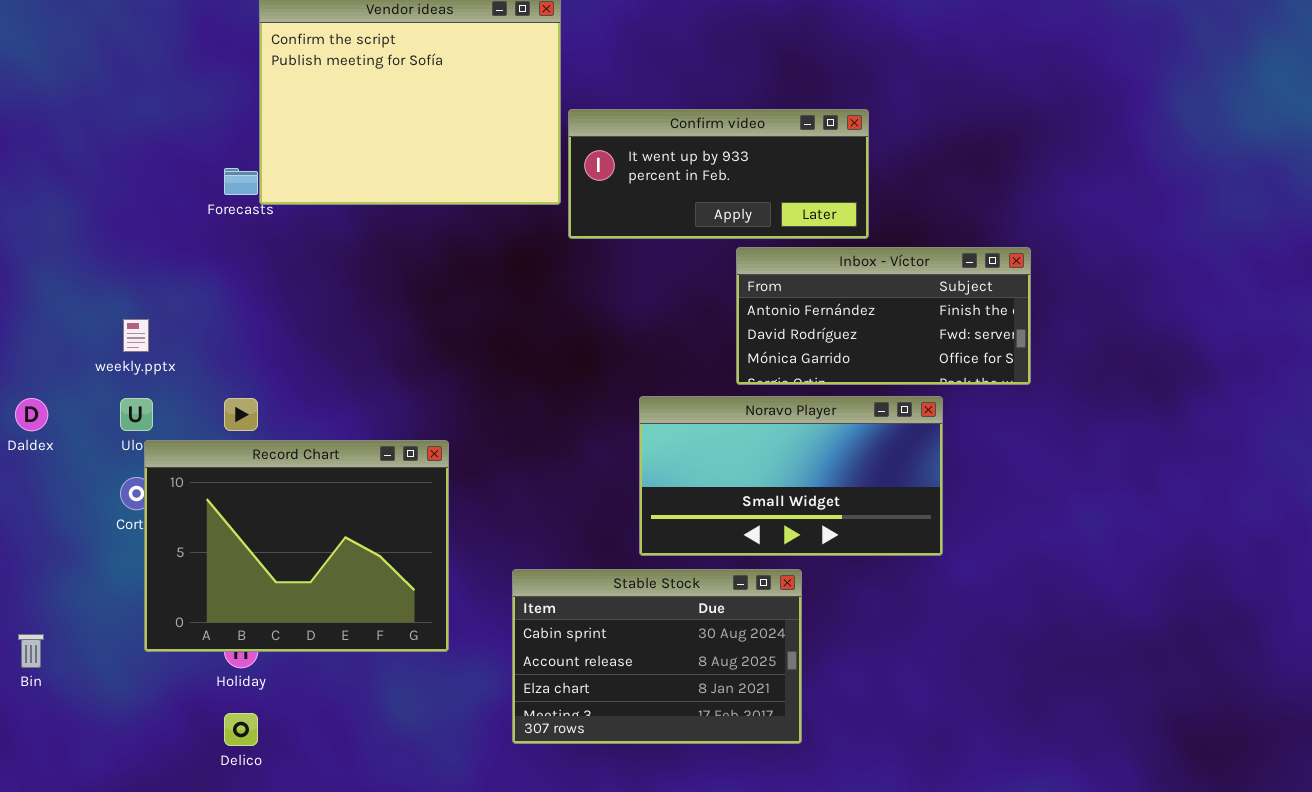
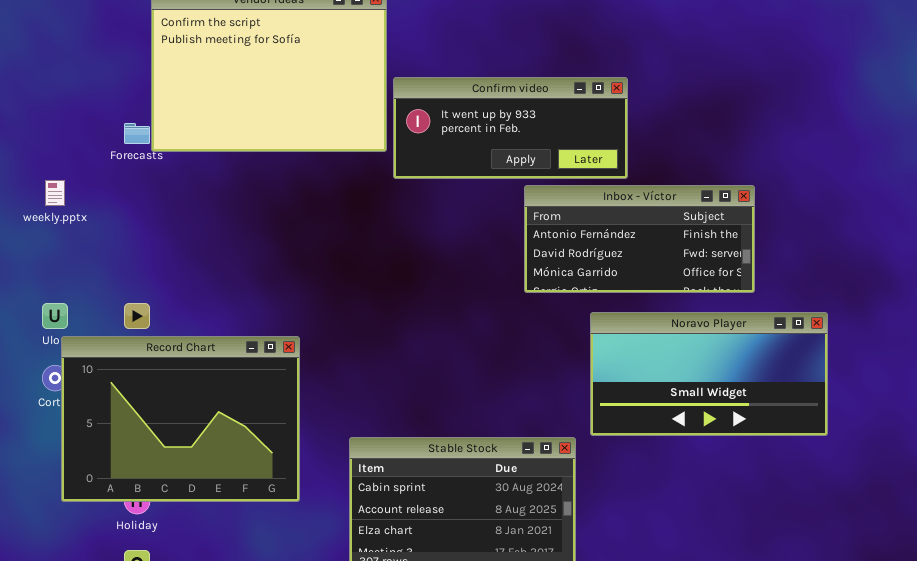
weekly.pptx: [123,319,149,352] -> [45,180,65,206], moved
Noravo Player: [639,396,943,556] -> [590,312,828,436], moved

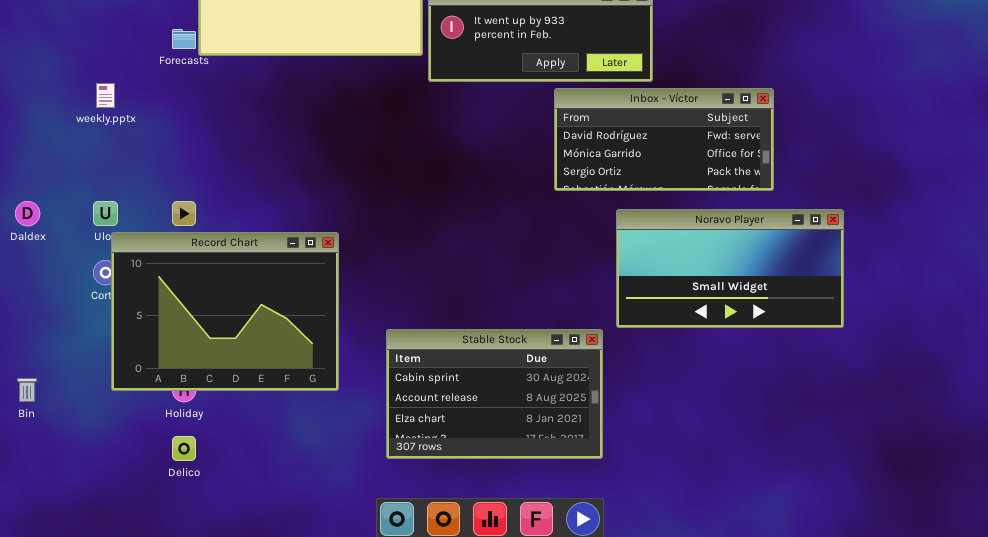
Inbox - Víctor: [524,185,755,293] -> [554,88,774,191], scrolled down 1 row

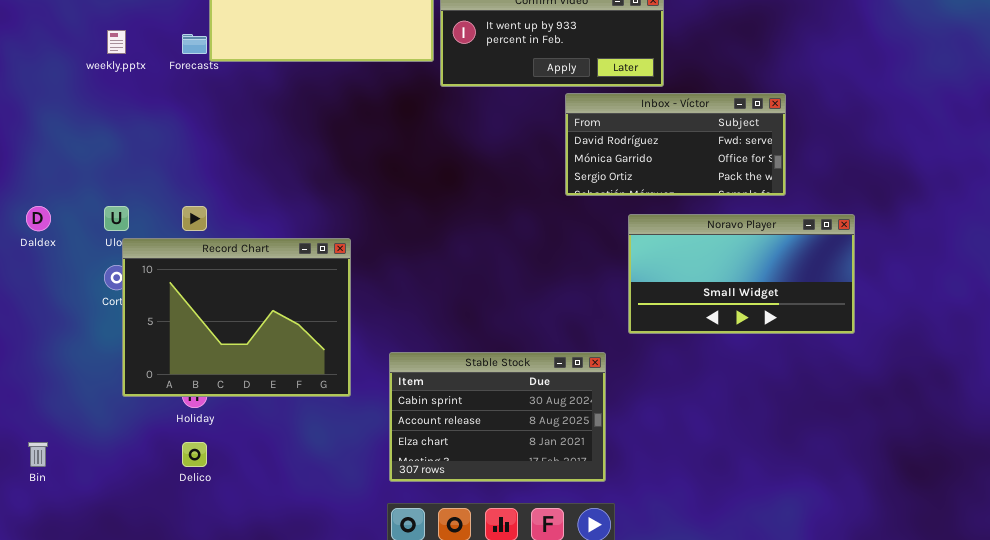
weekly.pptx: [96,83,115,108] -> [107,30,126,54], moved
Stable Stock: [386,329,603,459] -> [389,352,606,482], moved
Bin: [17,378,37,402] -> [28,442,48,467], moved

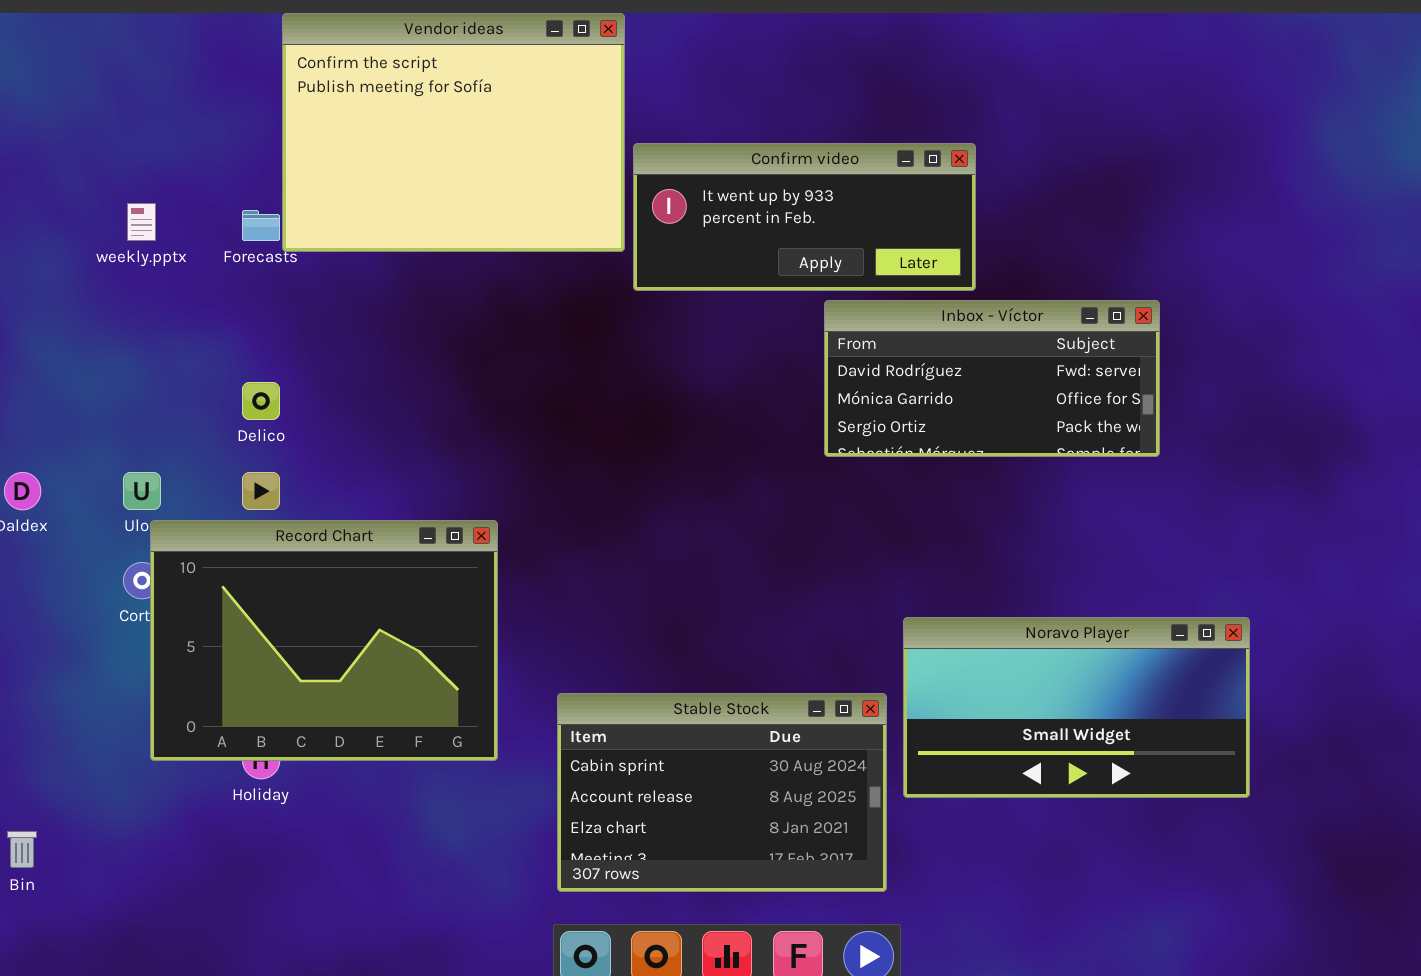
Noravo Player: [628,214,855,334] -> [903,617,1250,798], moved
Delico: [182,442,207,467] -> [242,382,280,420], moved

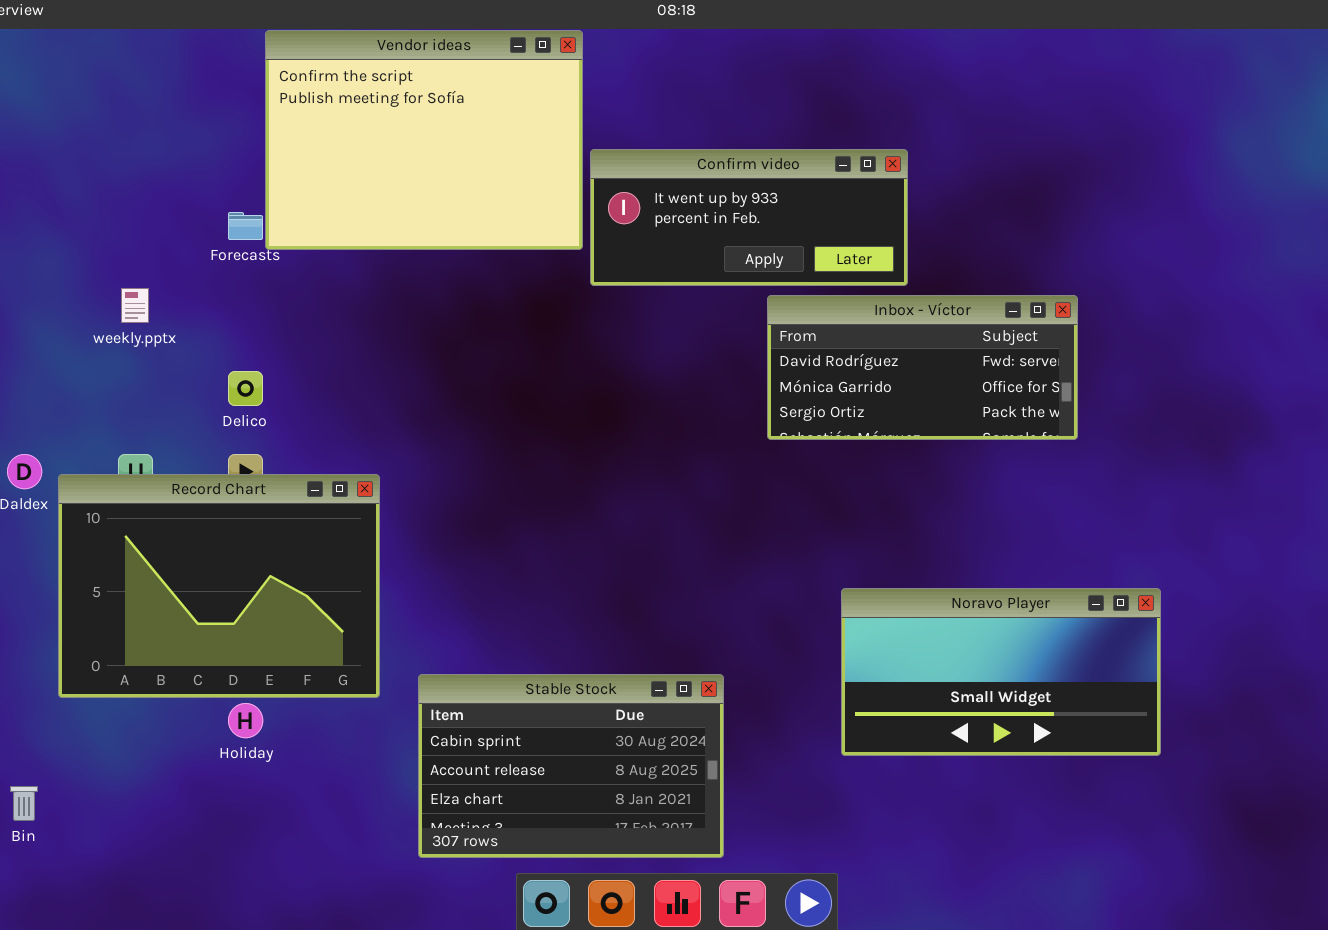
weekly.pptx: [127,203,156,241] -> [121,288,149,323], moved
Record Chart: [150,520,498,761] -> [58,474,380,698], moved
Stable Stock: [557,693,887,892] -> [418,674,724,858], moved

